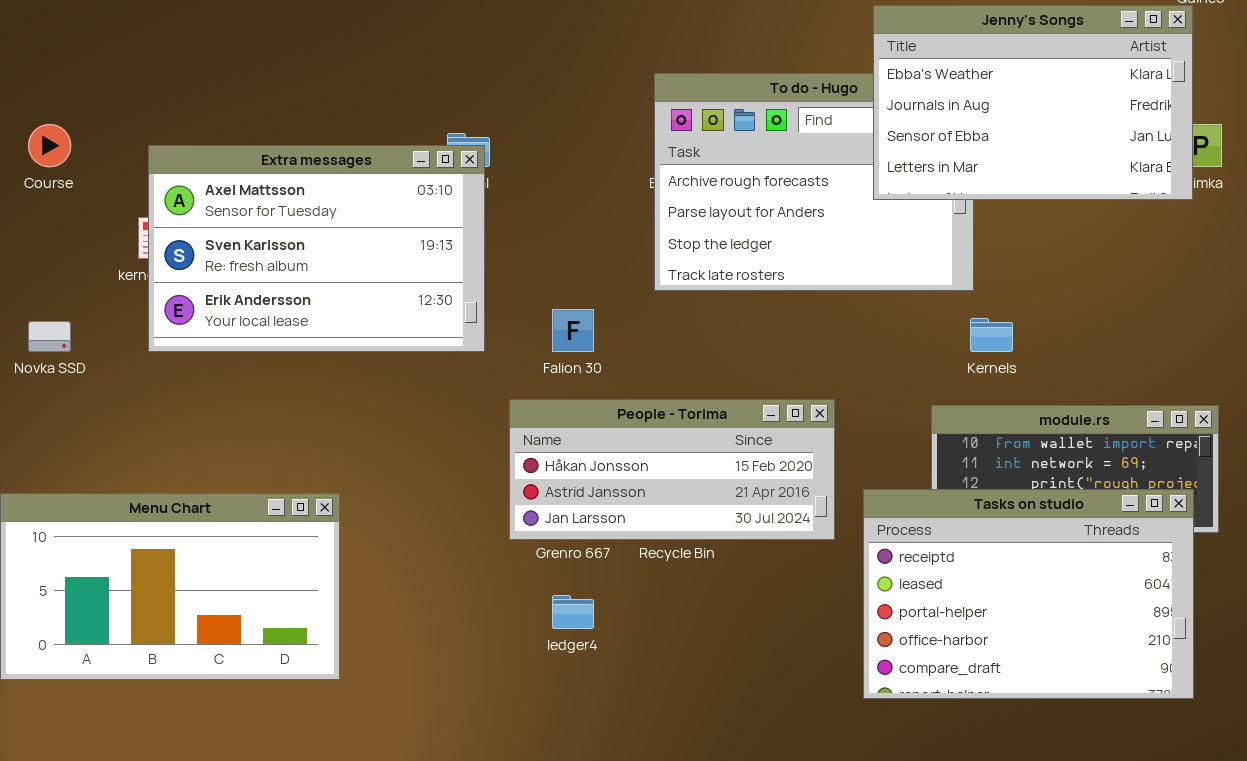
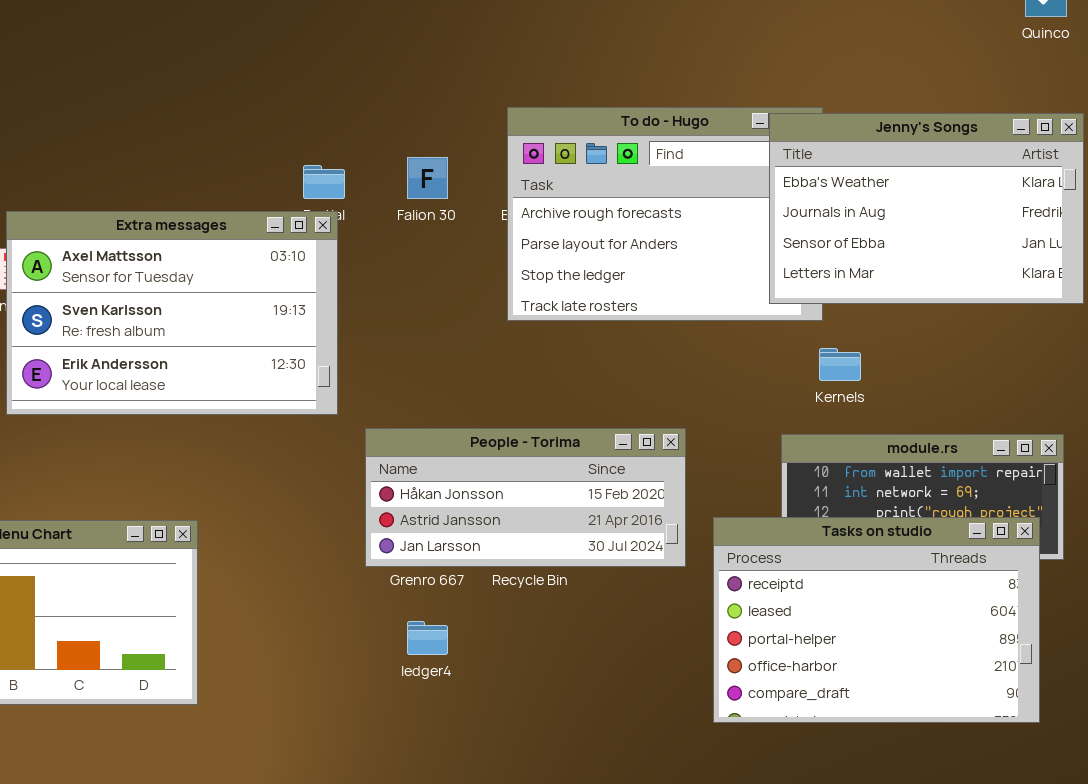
Jenny's Songs: [873,5,1193,200] -> [769,113,1084,304], moved
Extra messages: [148,145,485,352] -> [6,211,338,415], moved
Falion 30: [552,309,594,352] -> [407,157,448,199], moved

